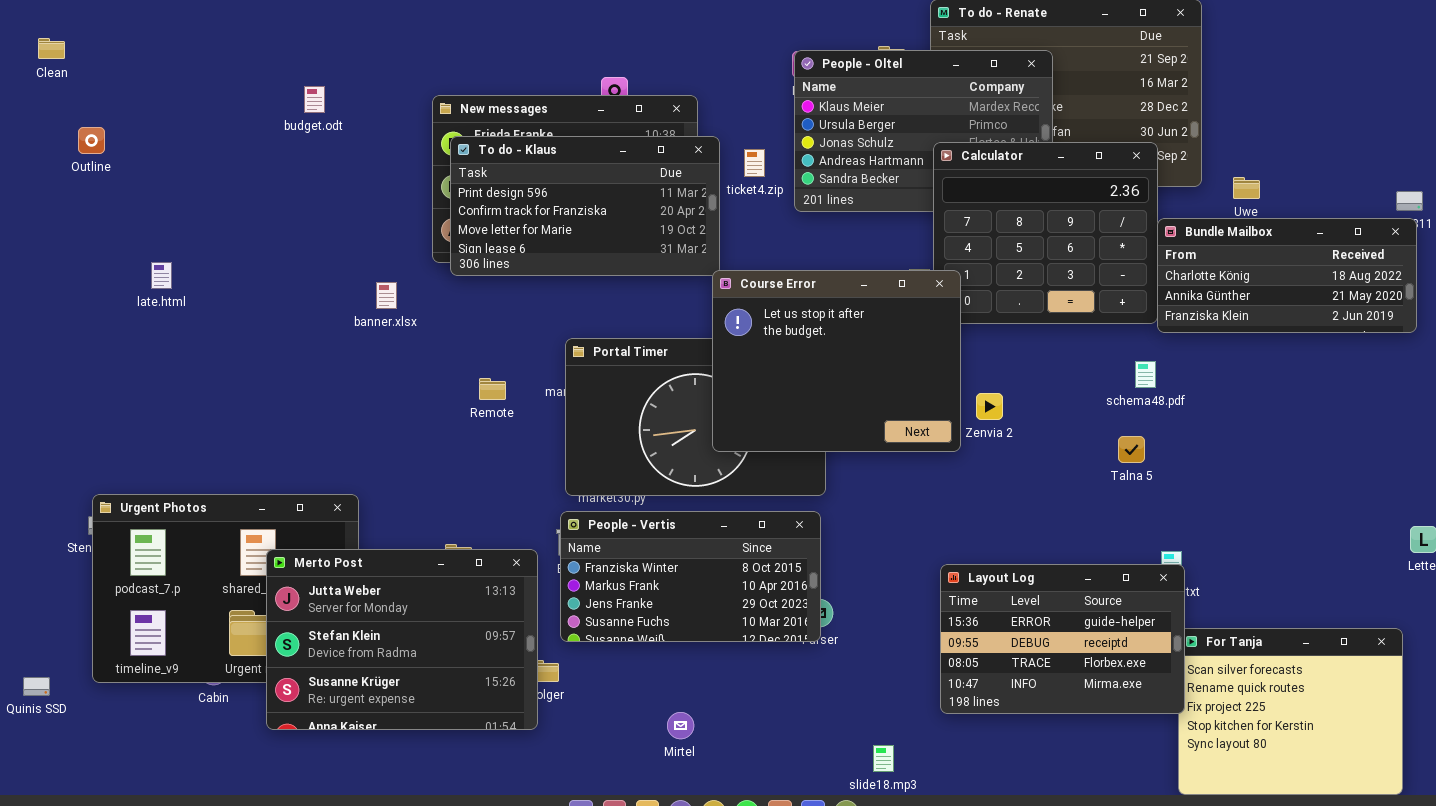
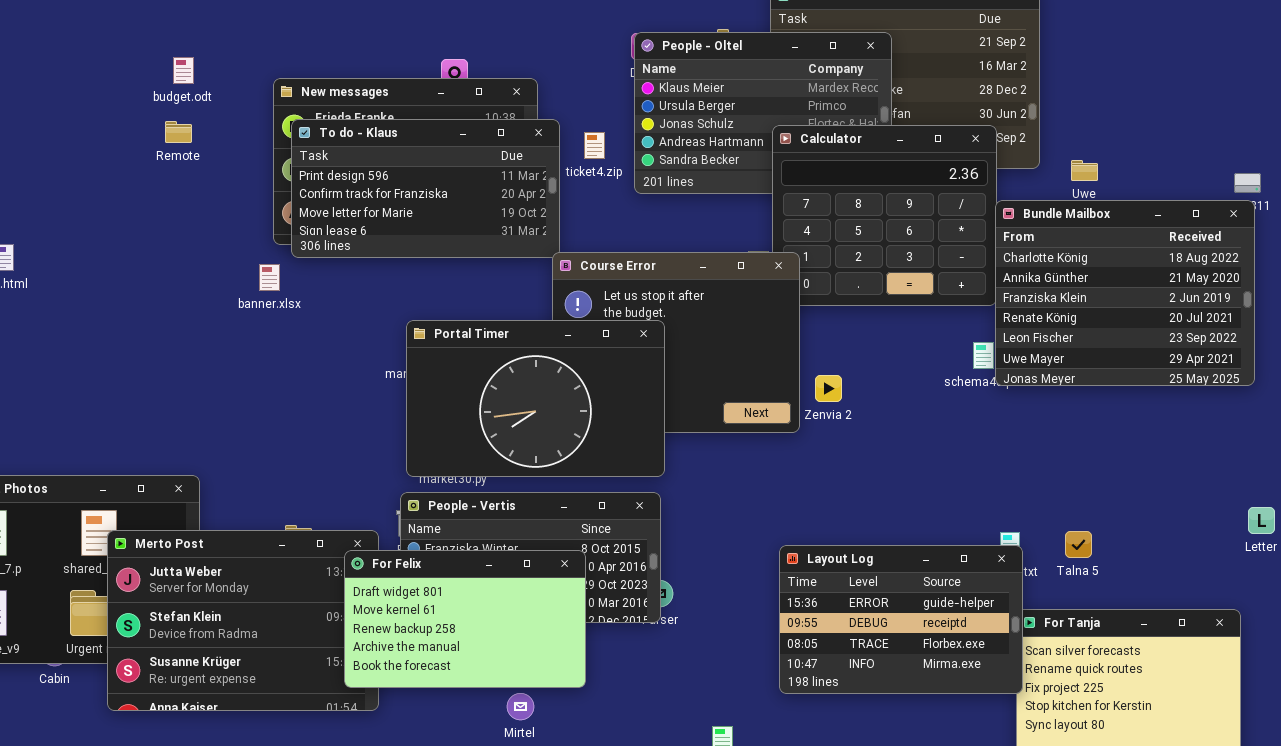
budget.odt: [304,86,325,113] -> [173,57,194,84], moved
Bundle Mailbox: [1157,218,1417,333] -> [995,200,1255,386], resized
banner.xlsx: [376,282,397,309] -> [259,264,280,291], moved
Portal Timer: [565,338,826,496] -> [406,320,665,477], raised
Remote: [479,378,506,400] -> [165,121,192,143], moved
Talna 5: [1118,436,1145,463] -> [1065,531,1092,558], moved
For Felix: none -> [344,550,586,688], opened

